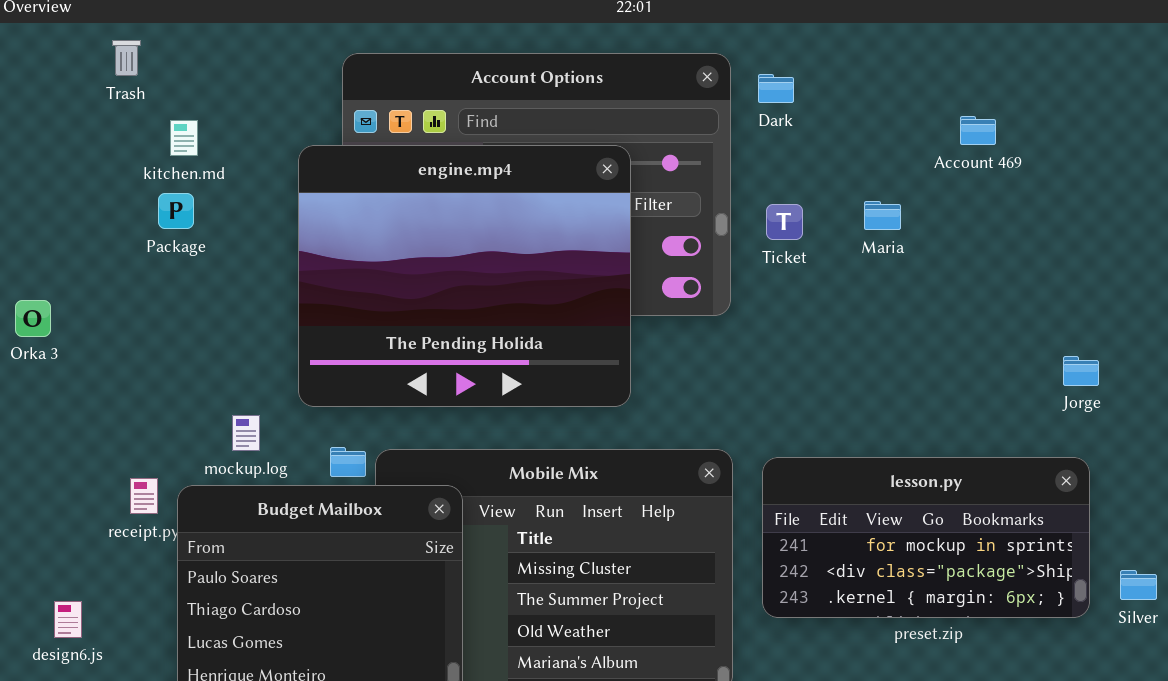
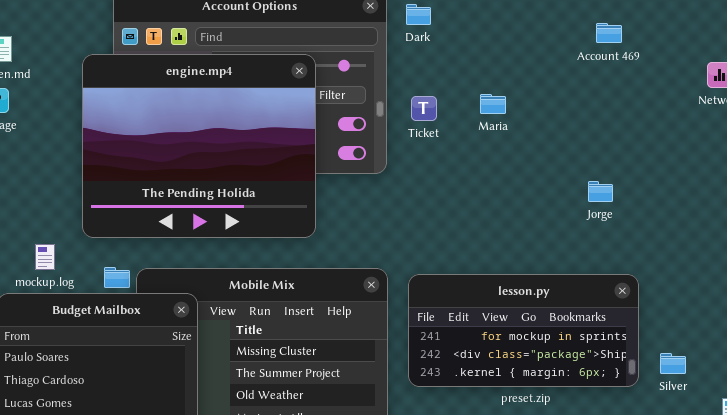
Account 469: [960,116,996,145] -> [596,23,622,43], moved
Jorge: [1063,356,1099,386] -> [588,181,613,202], moved

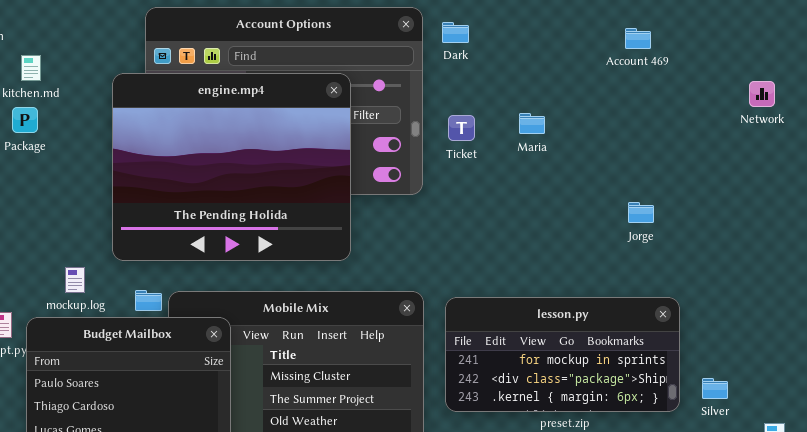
Account 469: [596,23,622,43] -> [625,28,651,49], moved

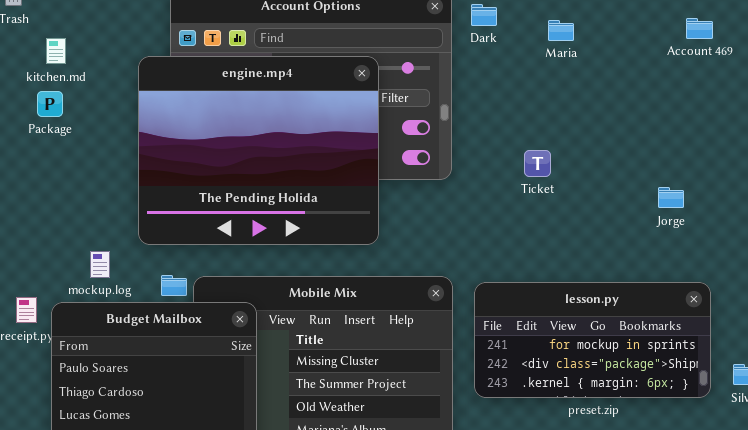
Account 469: [625,28,651,49] -> [686,18,713,39], moved
Maria: [519,113,545,134] -> [548,20,574,41], moved
Ticket: [448,115,475,141] -> [524,150,551,177], moved

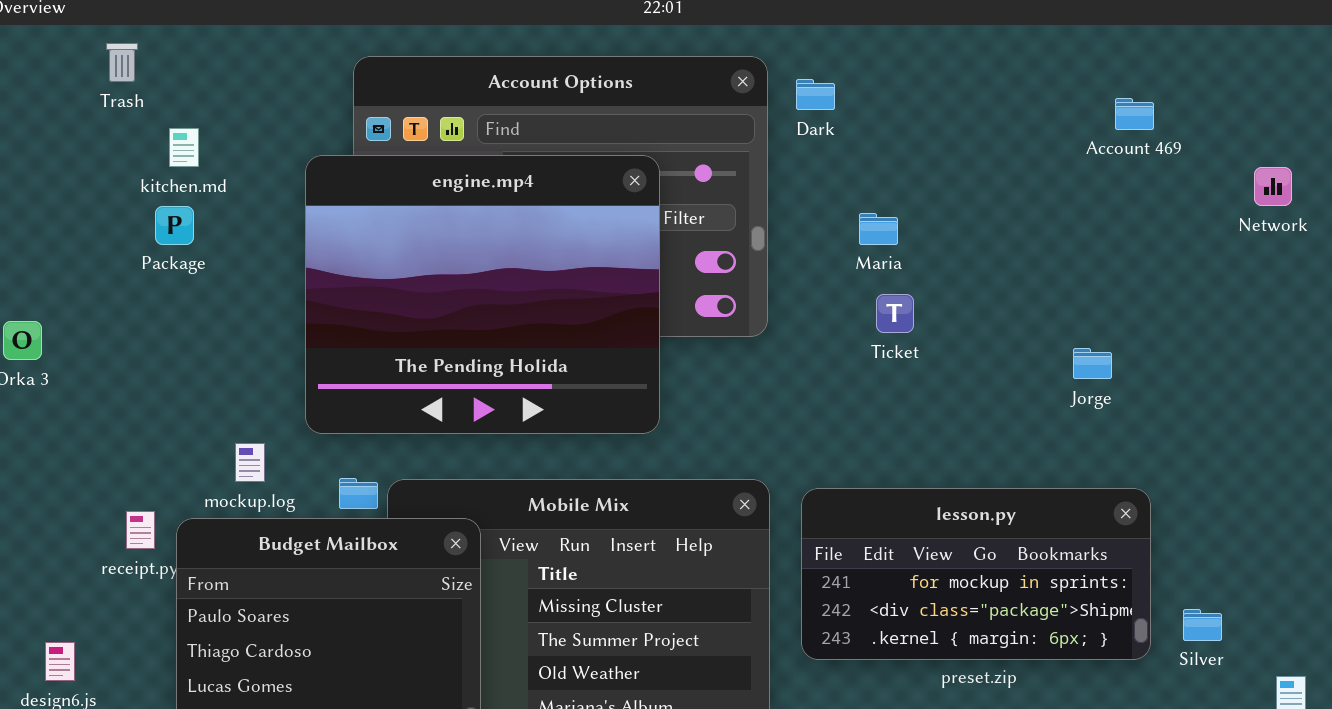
Maria: [548,20,574,41] -> [859,213,898,245], moved

